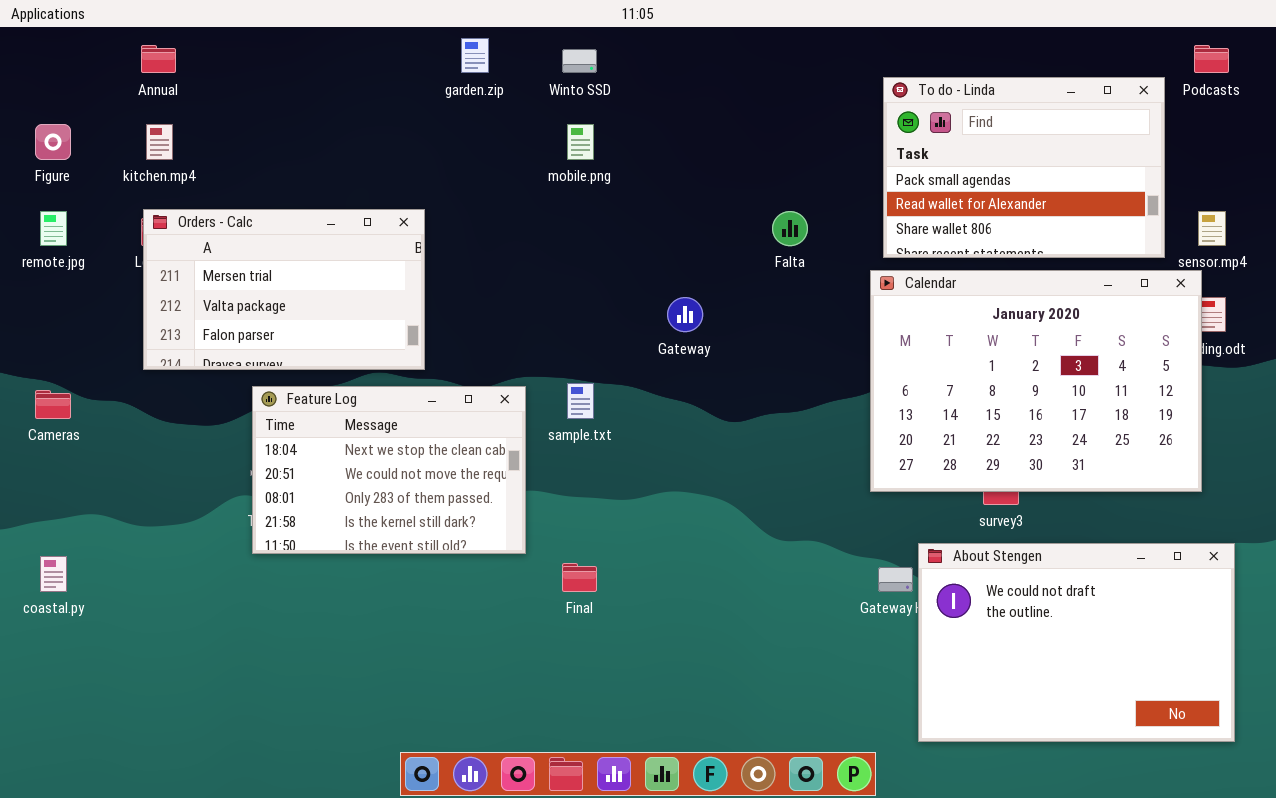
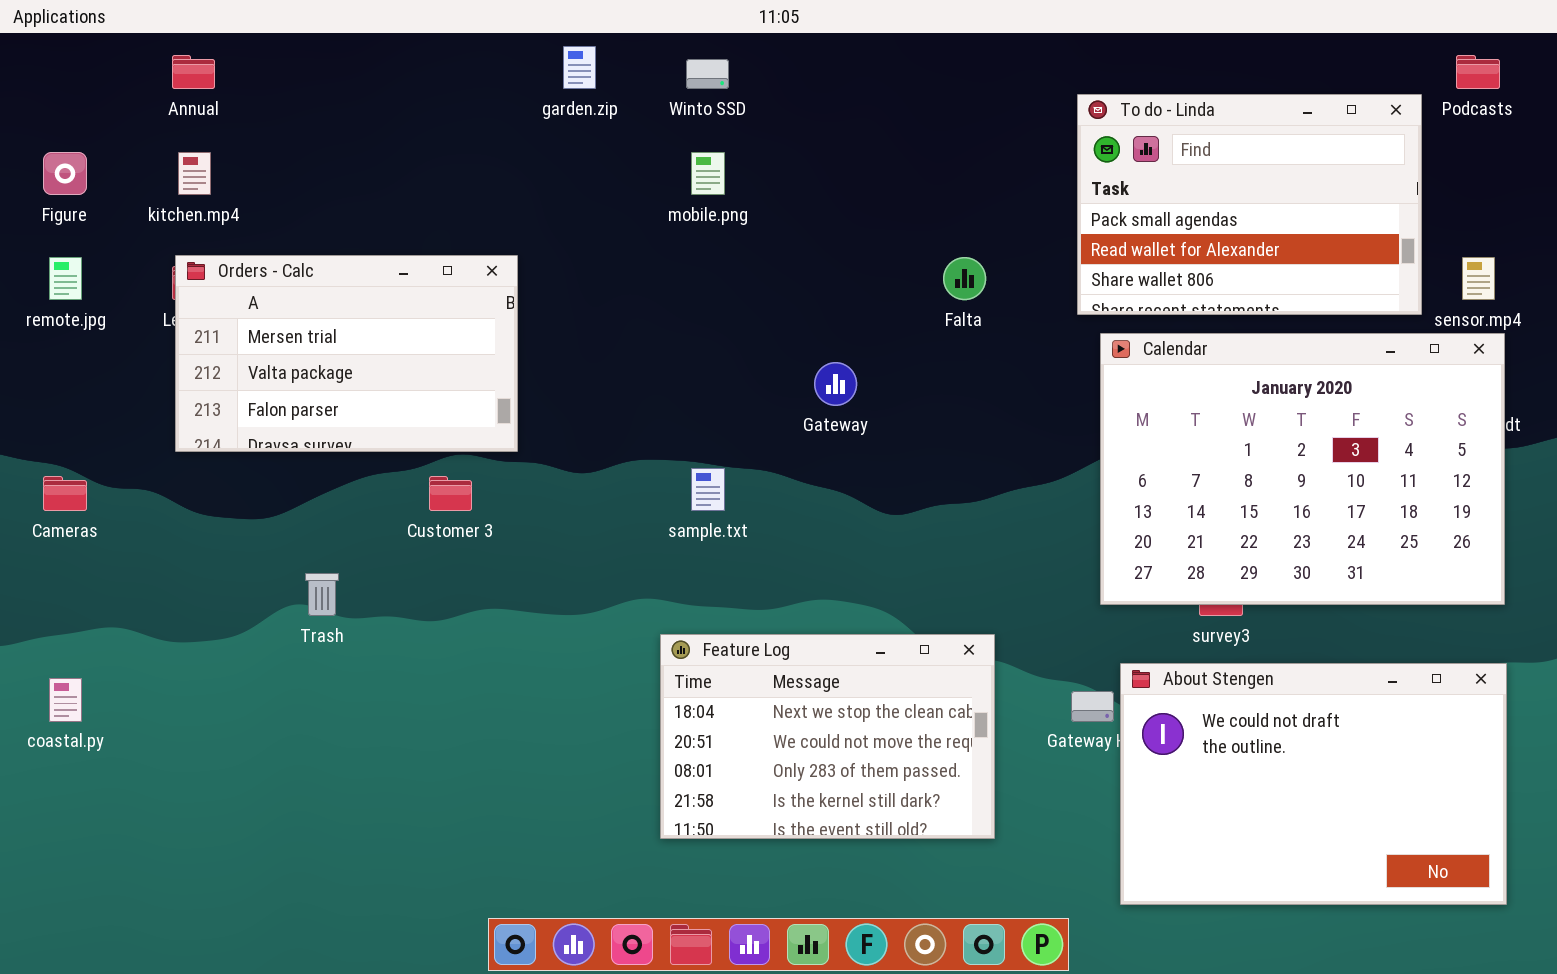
Calendar: [870,270,1202,492] -> [1100,333,1505,605], moved
Feature Log: [252,386,526,554] -> [660,634,995,839], moved

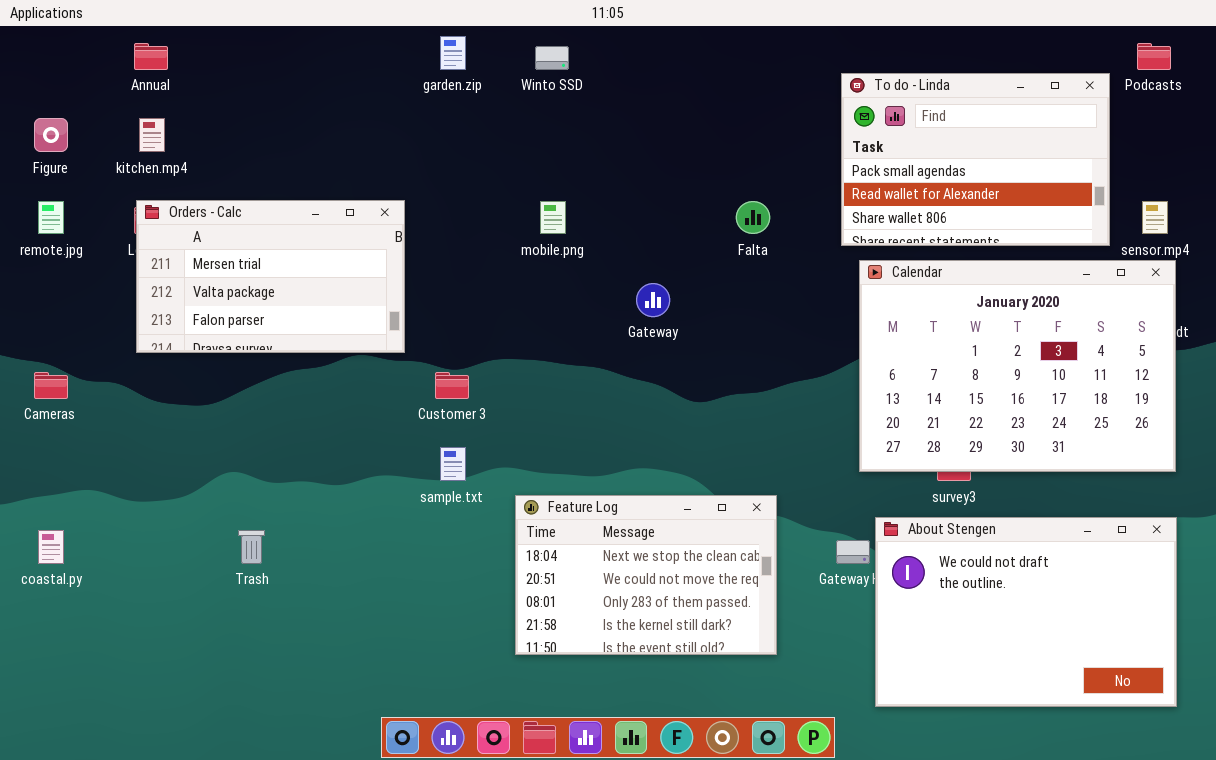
mobile.png: [691,152,725,195] -> [540,201,566,234], moved
sample.txt: [691,468,725,511] -> [440,447,466,481], moved
Customer 3: [429,476,472,511] -> [435,372,469,399], moved
Trash: [305,573,339,616] -> [238,530,265,564], moved

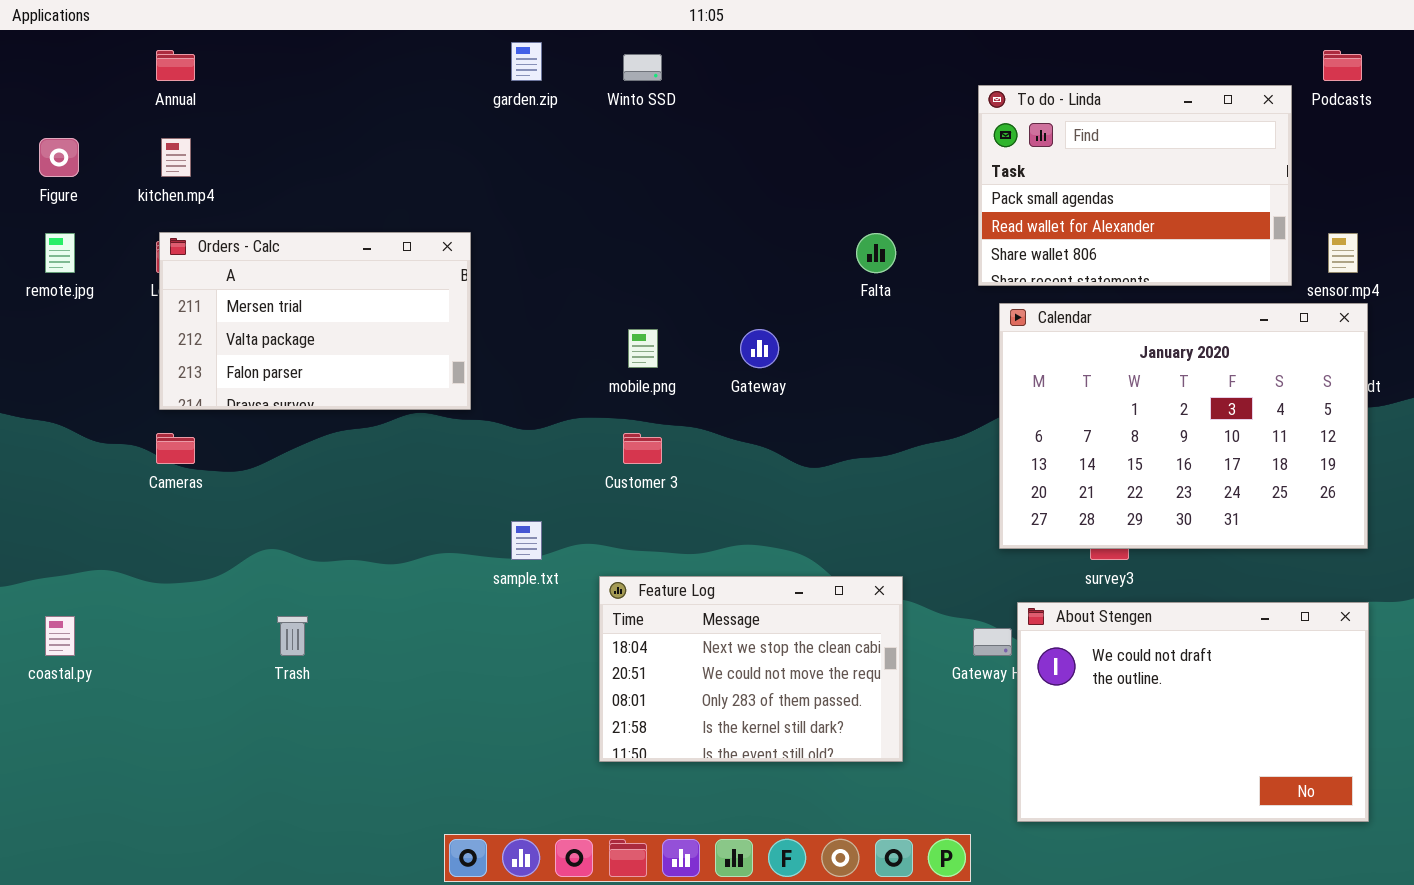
mobile.png: [540,201,566,234] -> [628,329,658,368], moved
Cameras: [34,372,68,399] -> [156,433,195,464], moved
Customer 3: [435,372,469,399] -> [623,433,662,464], moved

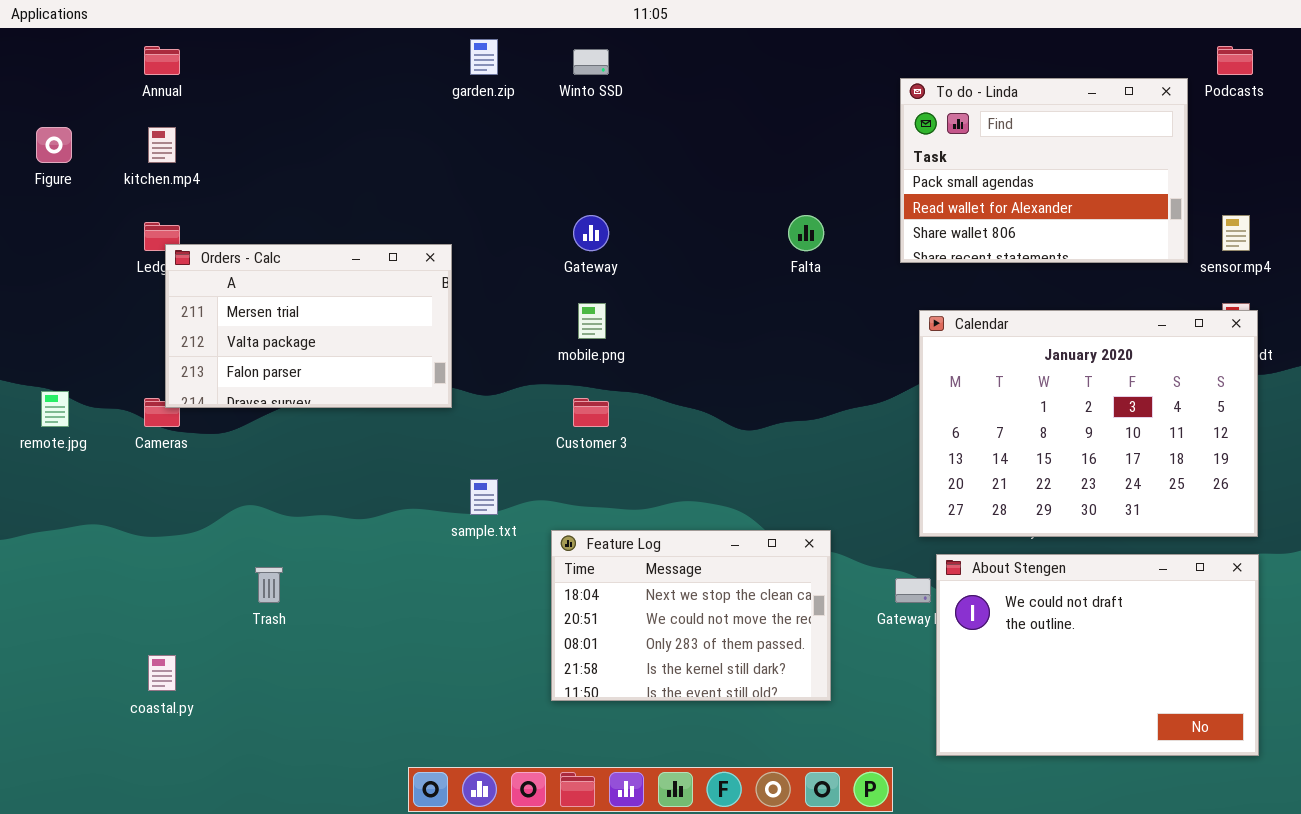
Orders - Calc: [159,232,471,410] -> [165,244,452,408], moved
remote.jpg: [45,233,75,273] -> [41,391,69,427], moved
Calendar: [999,303,1368,549] -> [919,310,1258,537], moved
Gateway: [740,329,779,368] -> [573,215,609,251], moved
coastal.py: [45,616,75,656] -> [148,655,176,691], moved

